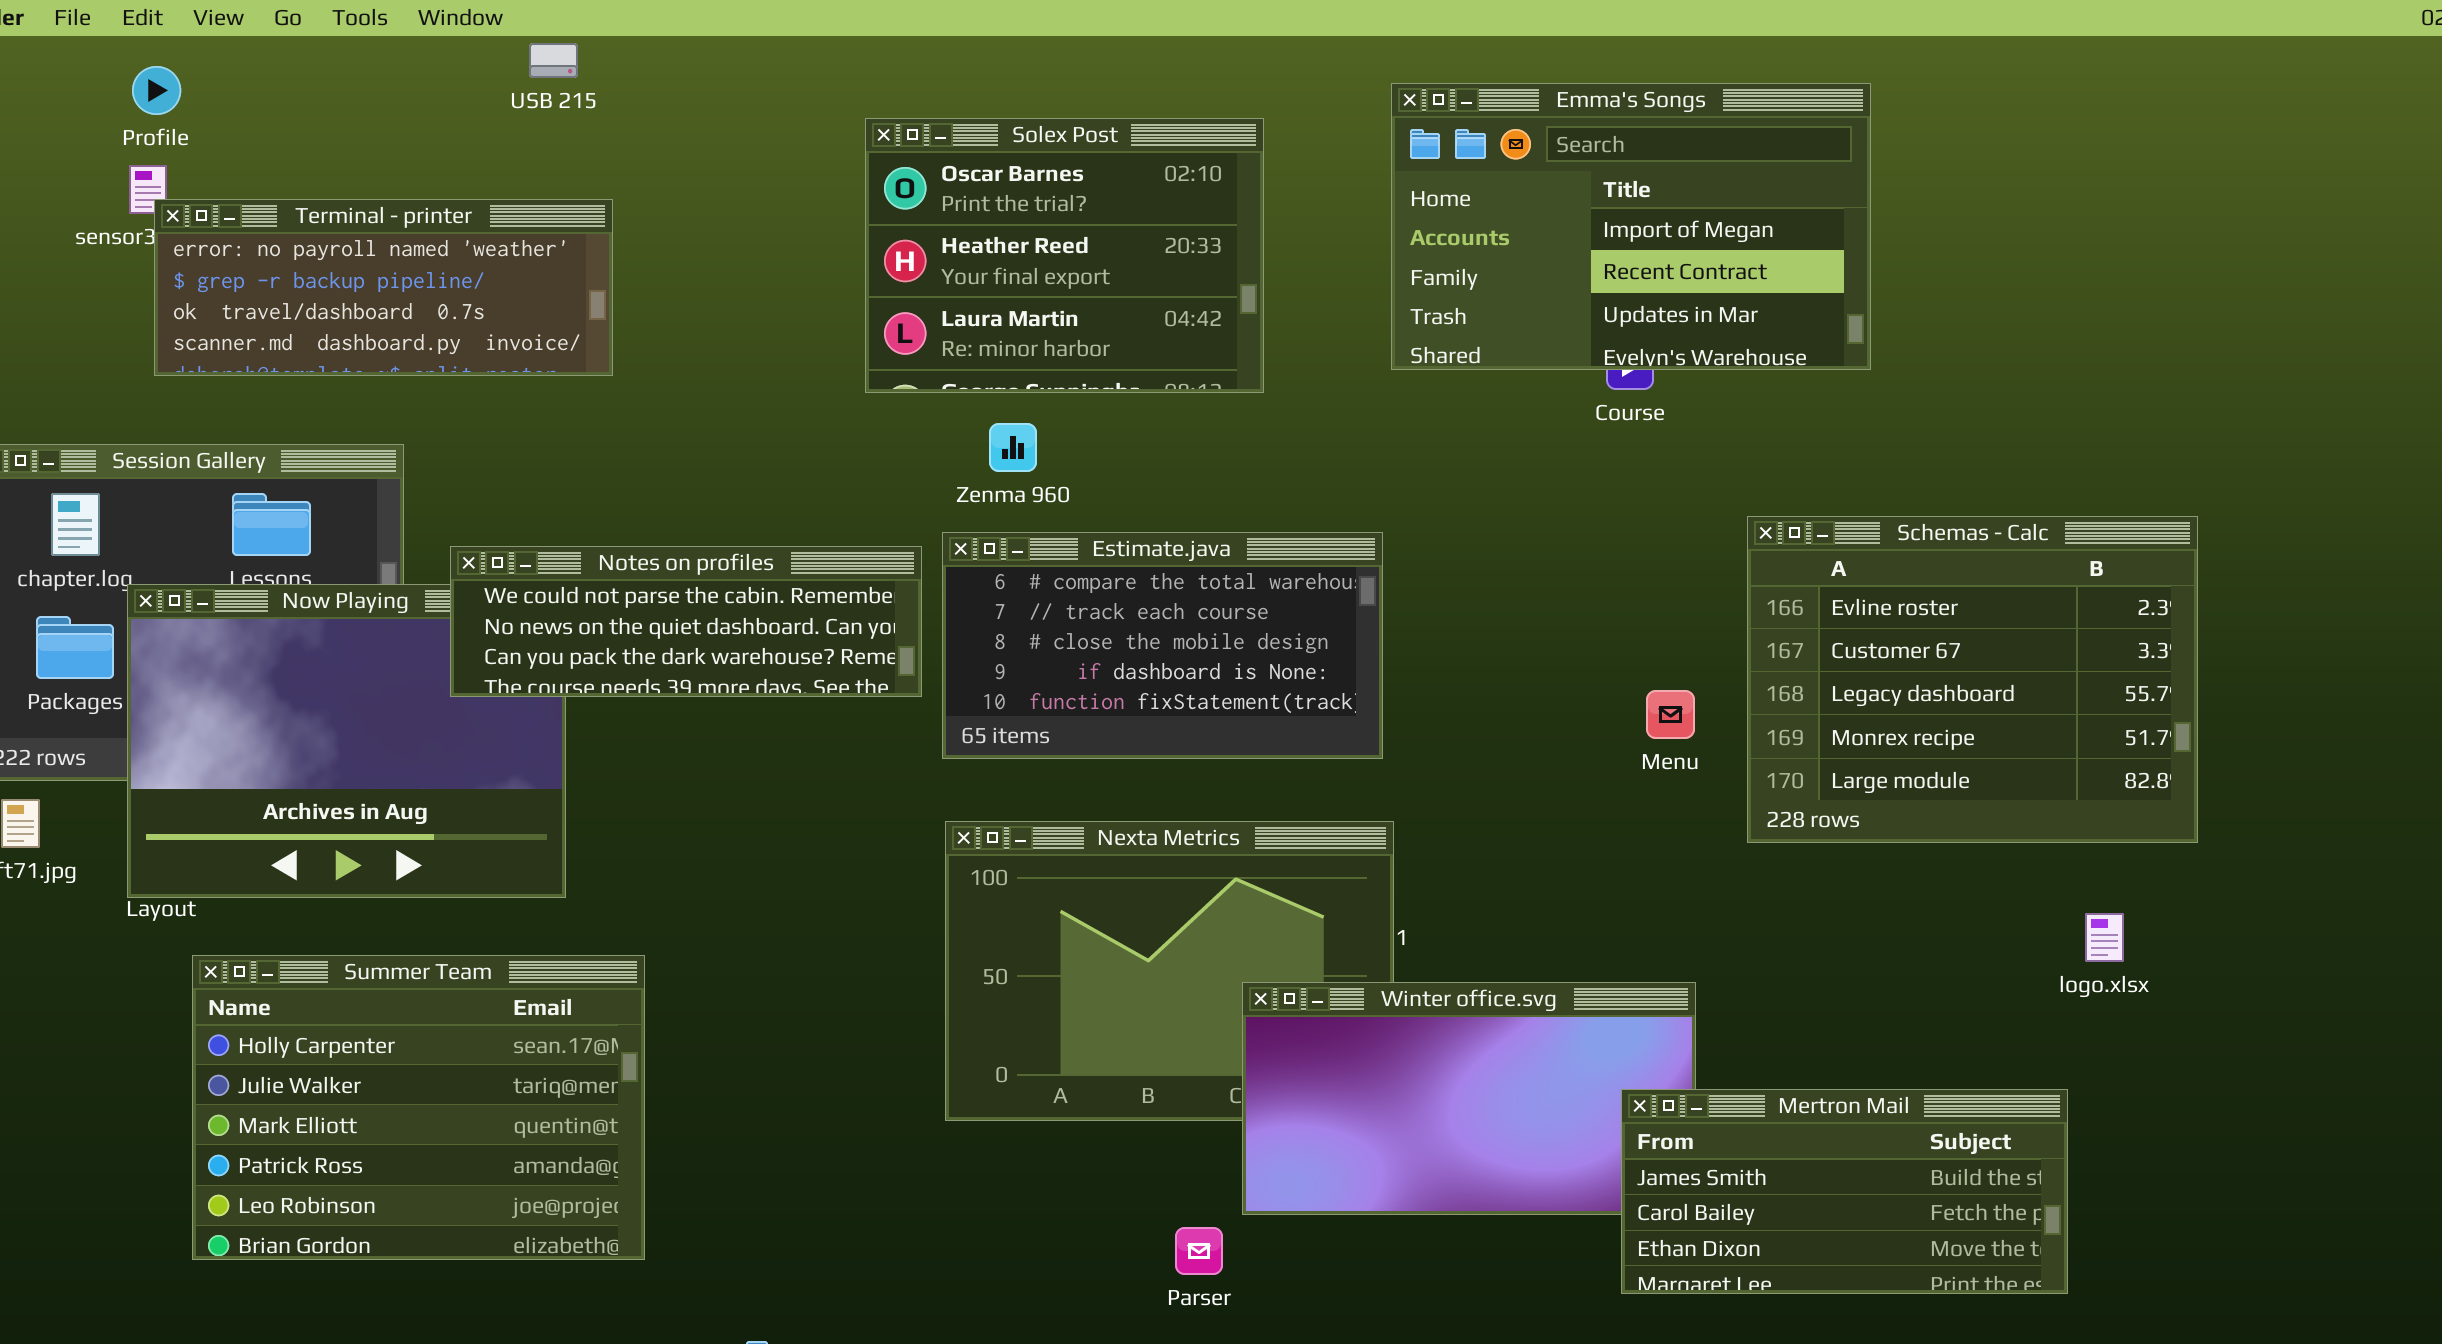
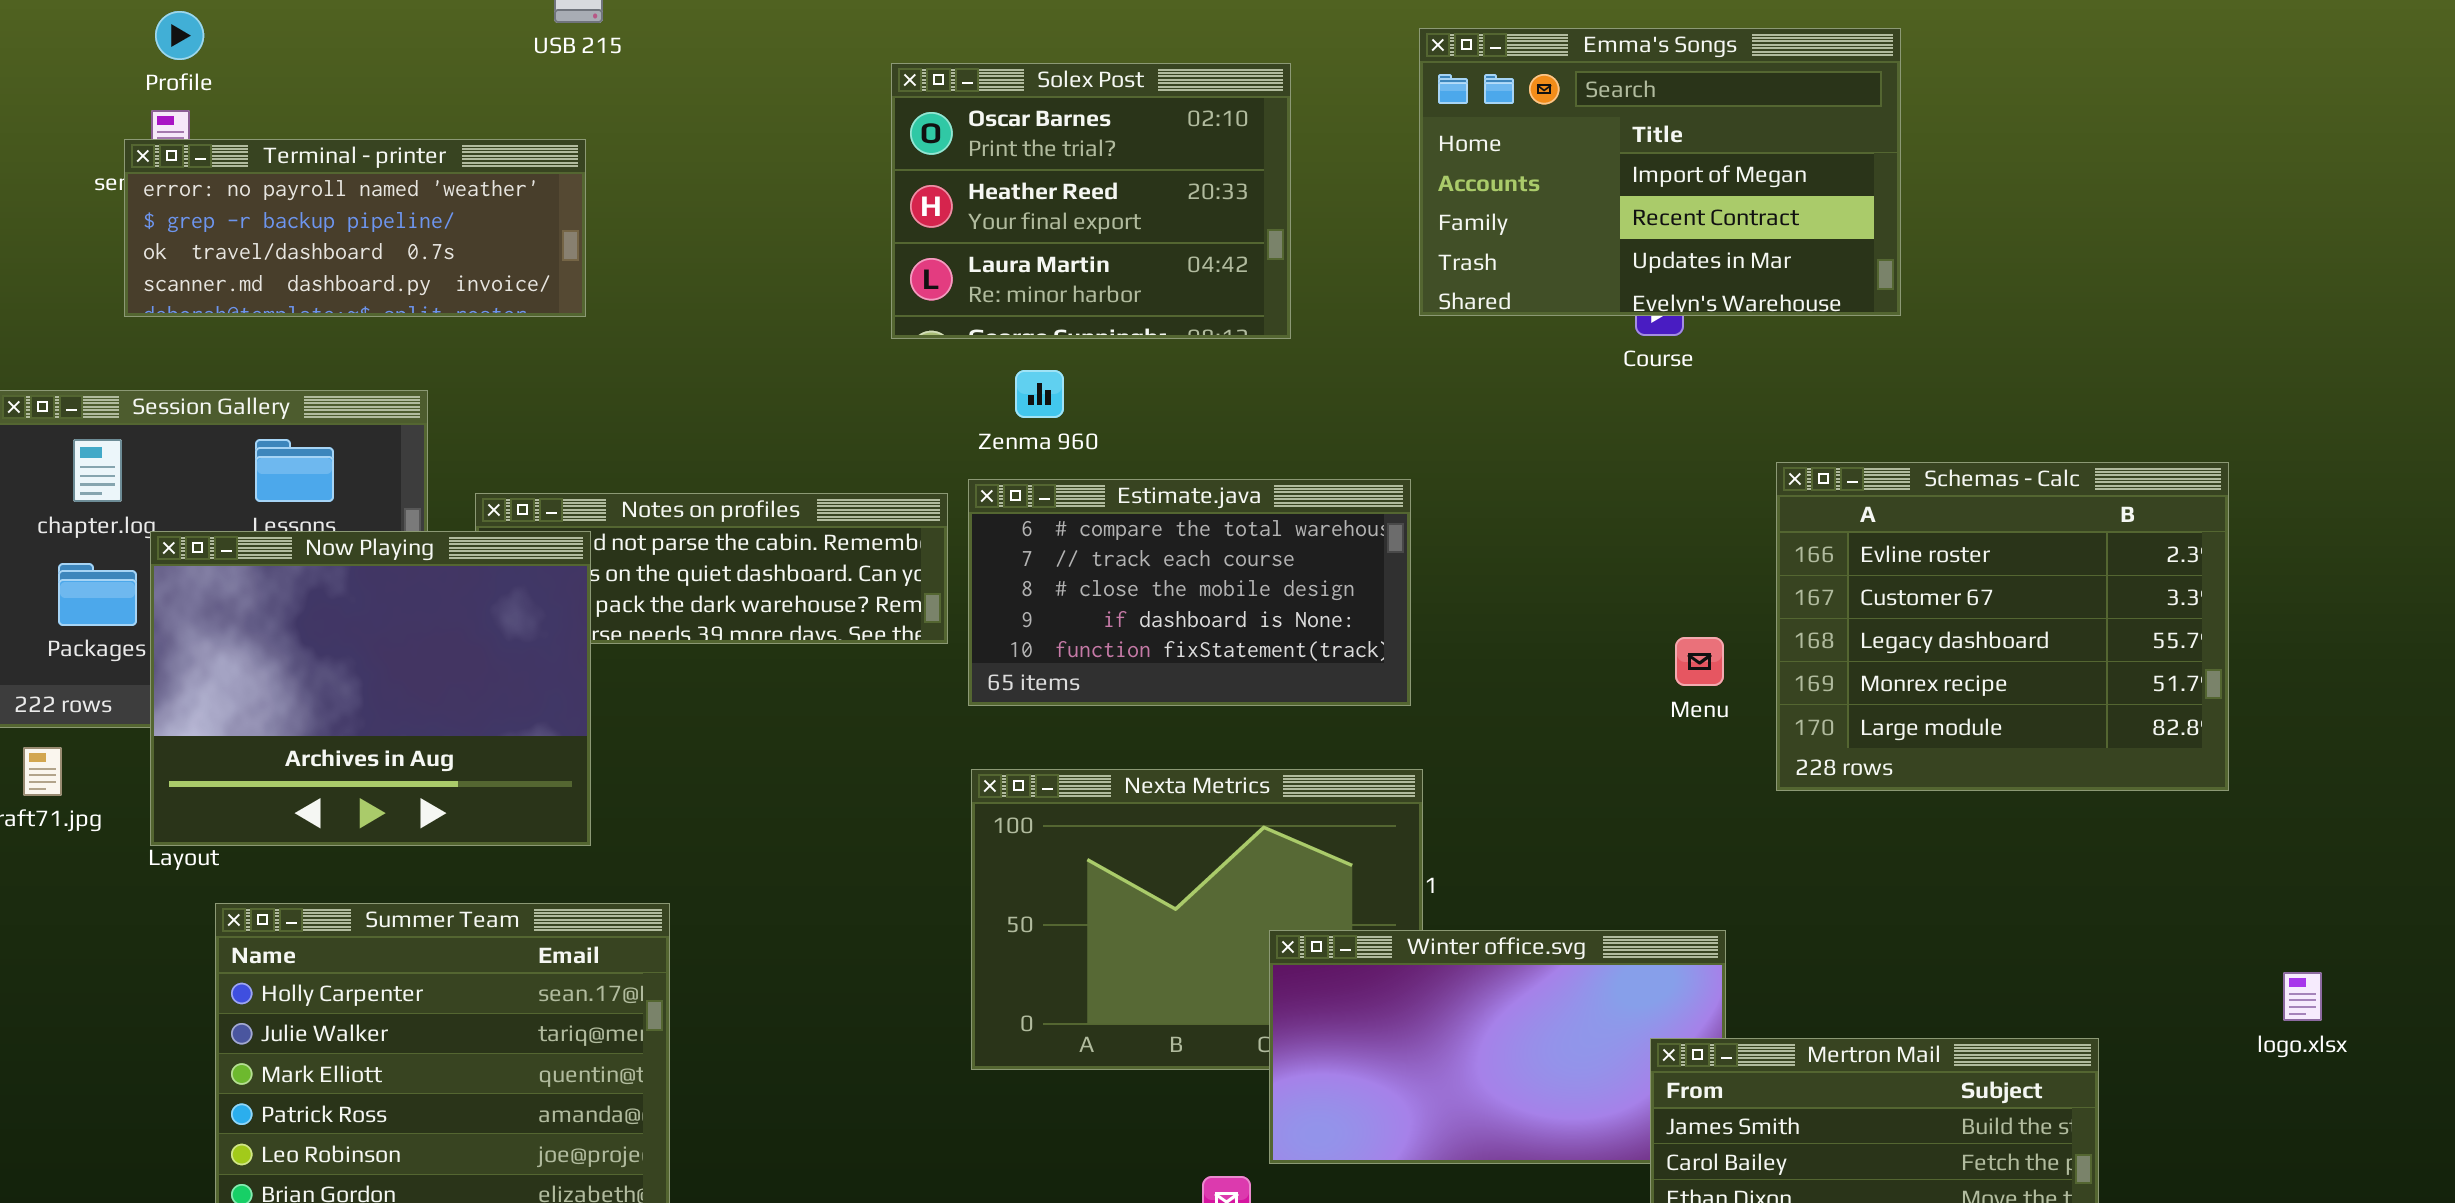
Terminal - printer: [154,199,613,376] -> [124,139,586,317], moved
Now Playing: [127,584,566,898] -> [150,531,591,846], raised
logo.xlsx: [2085,913,2124,962] -> [2283,972,2322,1021], moved

